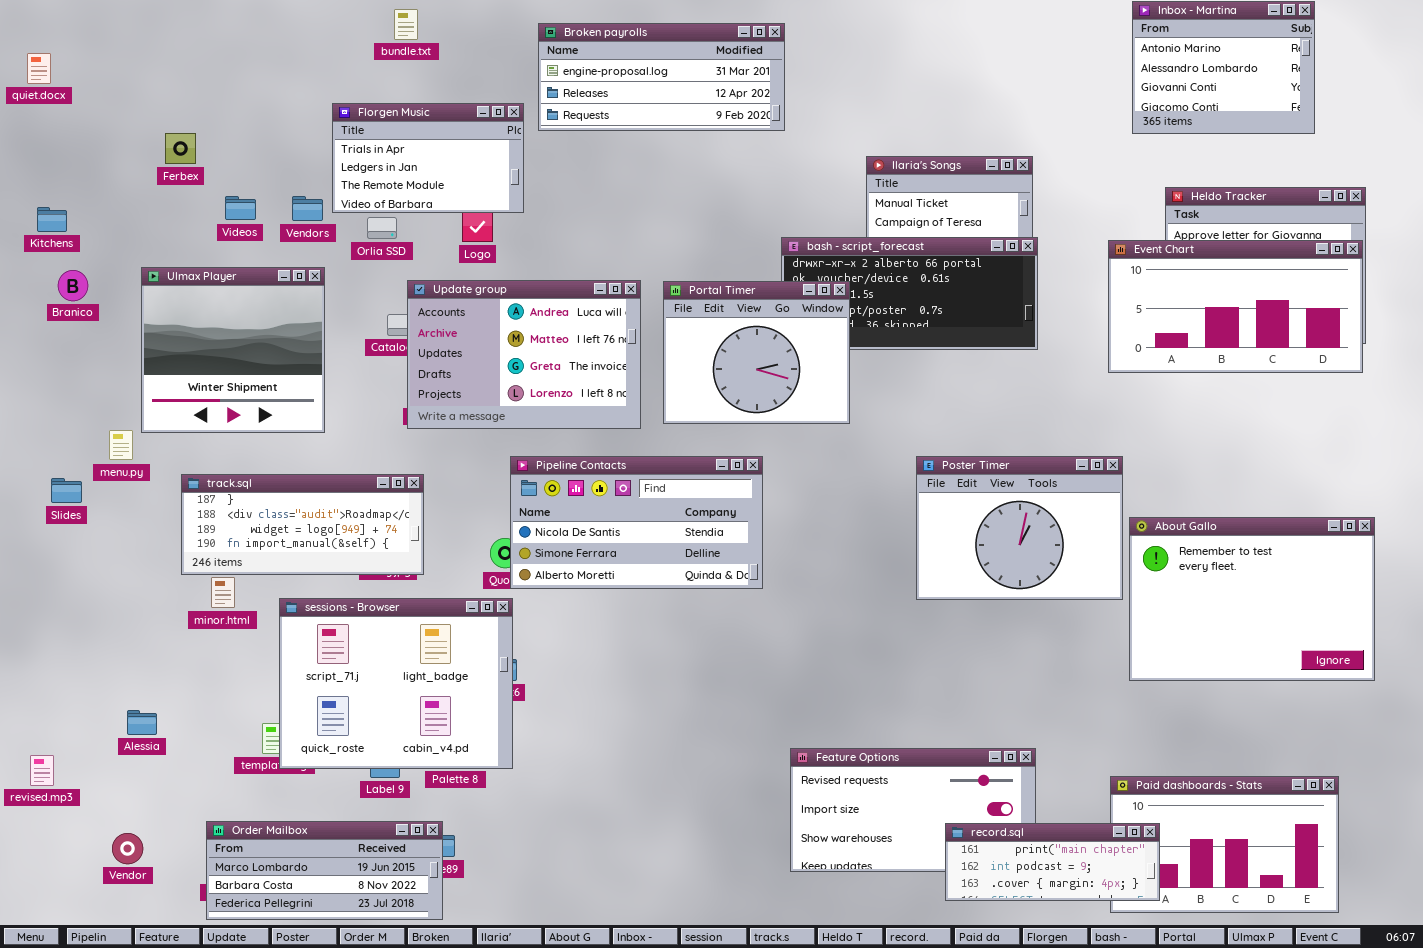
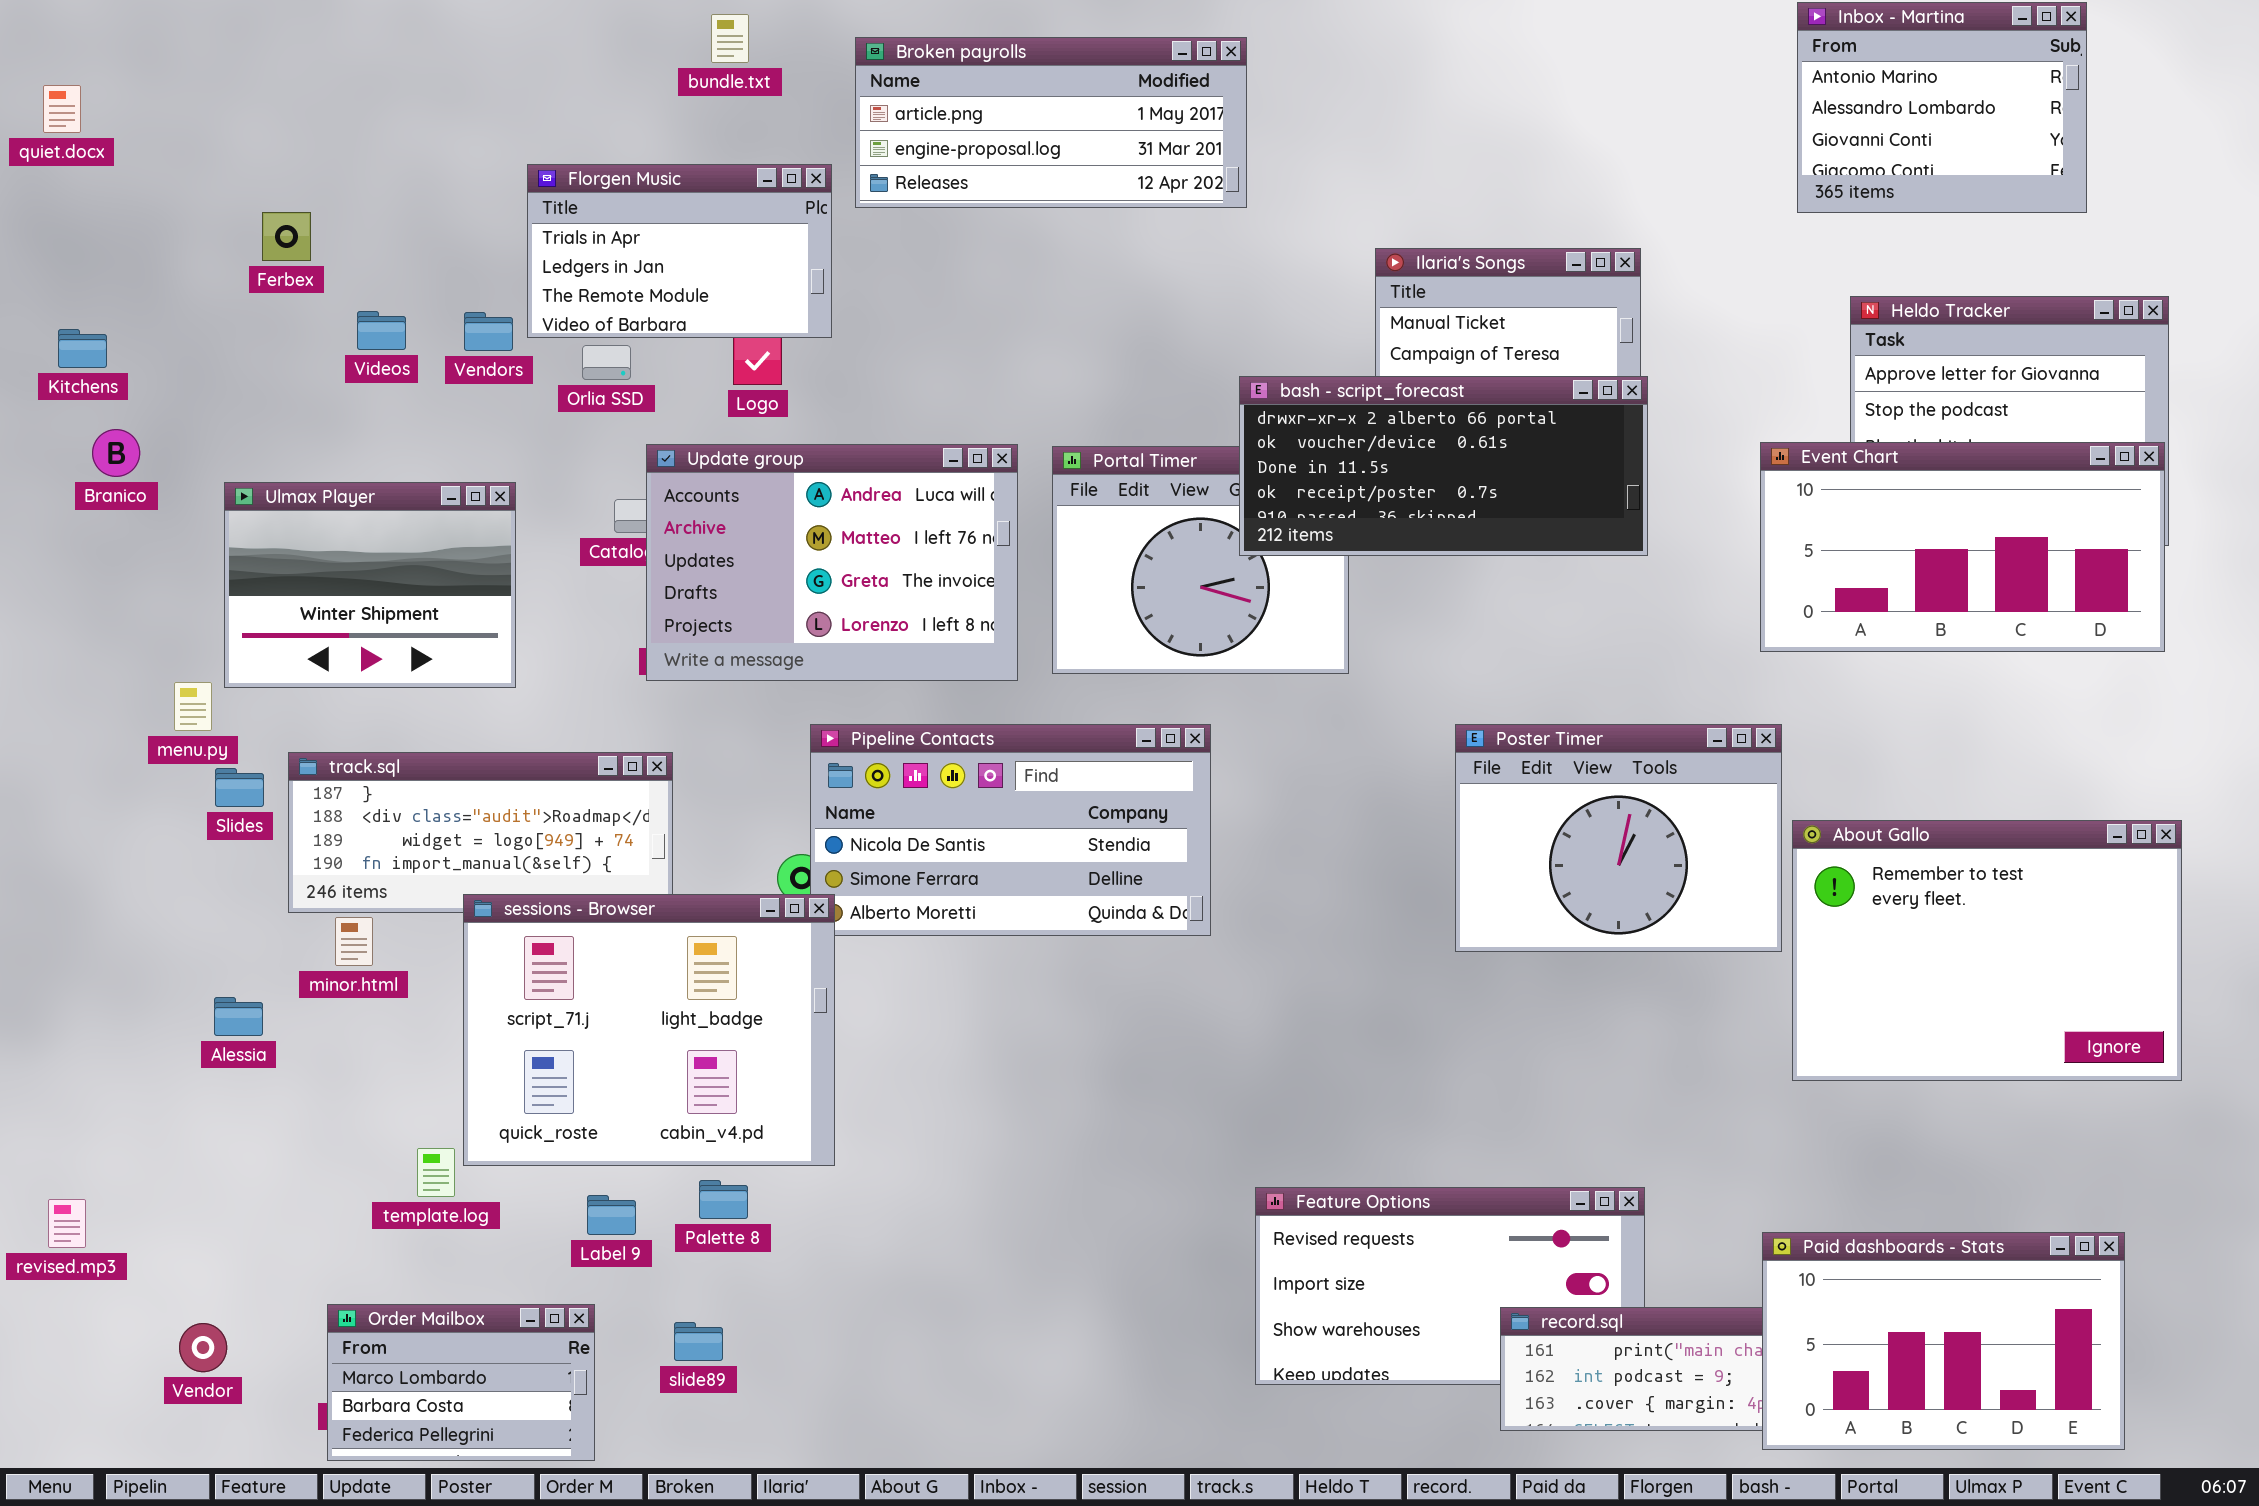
bundle.txt: [394,9,418,40] -> [711,14,749,63], moved
Broken payrolls: [538,23,785,131] -> [855,37,1247,208], scrolled up 1 row
bash - script_forecast: [781,237,1038,350] -> [1239,376,1648,556], raised
Event Chart: [1108,240,1363,373] -> [1760,442,2165,652], moved
Ulmax Player: [141,267,325,433] -> [224,482,516,688], resized
Slides: [51,478,82,503] -> [215,768,264,807], moved
sessions - Browser: [279,598,513,769] -> [463,894,835,1166], moved
Alessia: [127,710,157,735] -> [214,997,263,1036], moved
Paid dashboards - Stats: [1110,776,1339,913] -> [1762,1232,2125,1450], raised
Order Mailbox: [206,821,443,920] -> [327,1304,595,1461], resized

